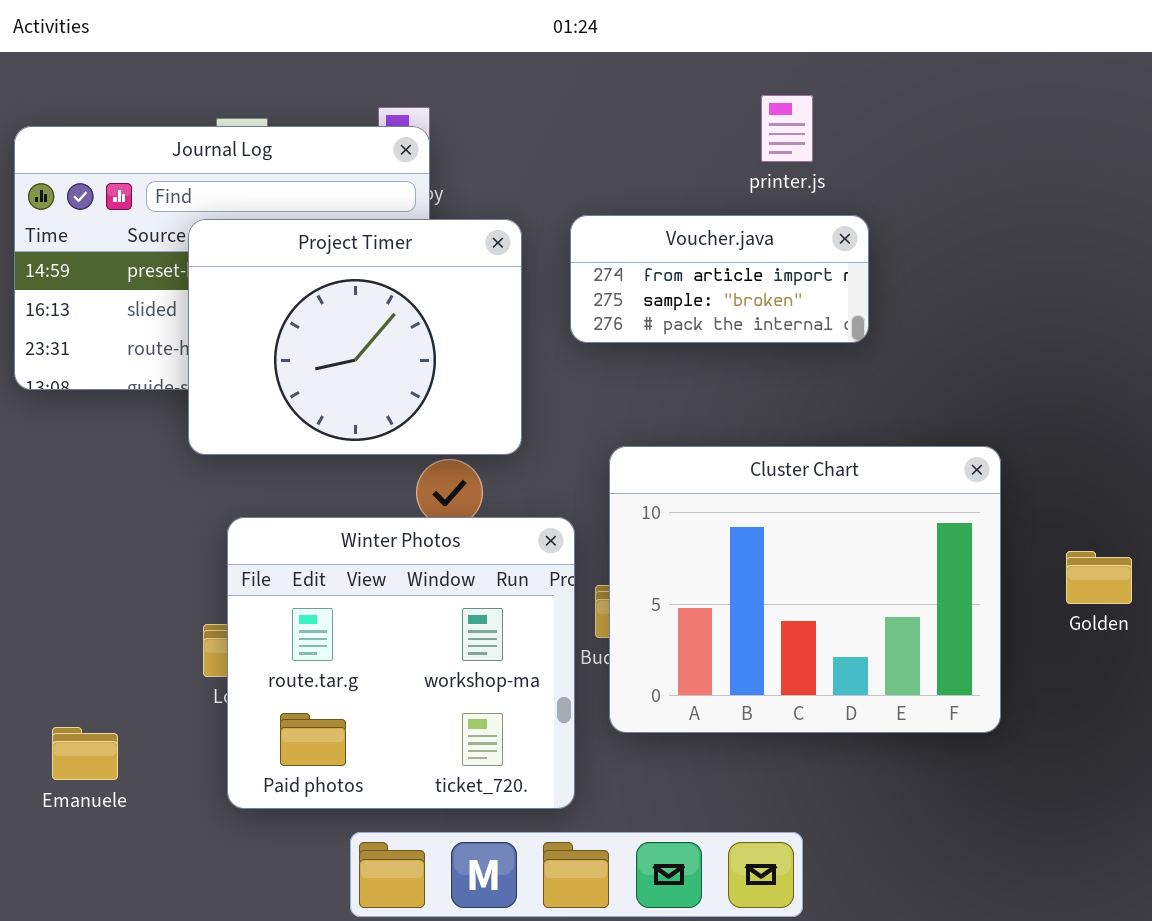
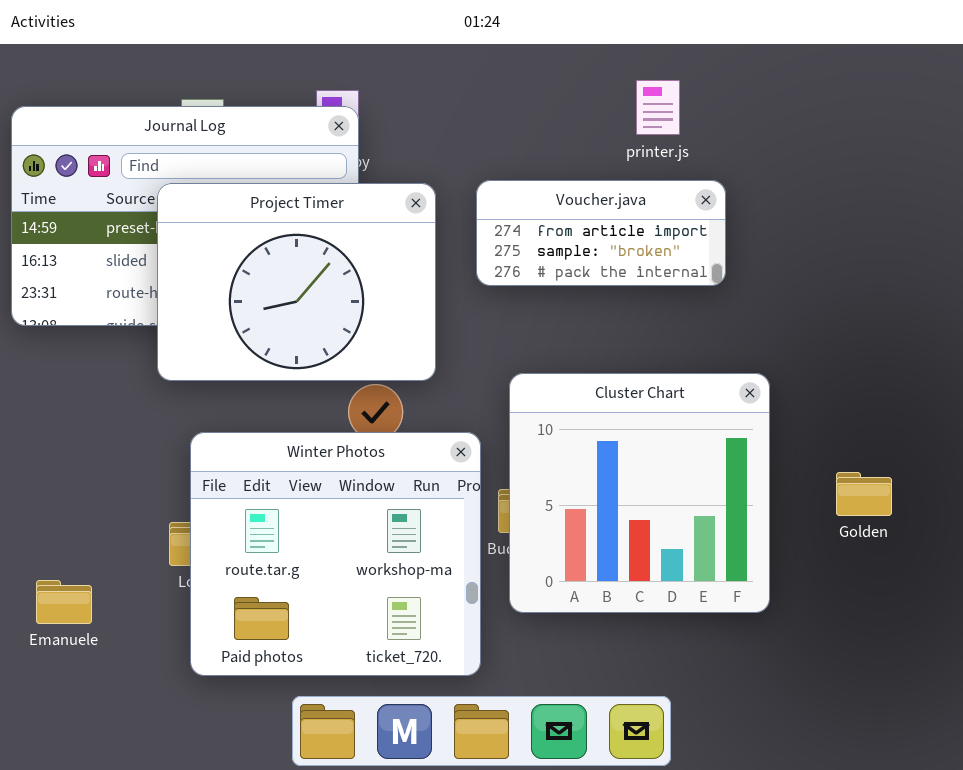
Cluster Chart: [609,446,1001,733] -> [509,373,770,613], resized
Golden: [1066,551,1132,604] -> [836,472,892,516], moved
Emanuele: [52,727,118,780] -> [36,580,92,624], moved

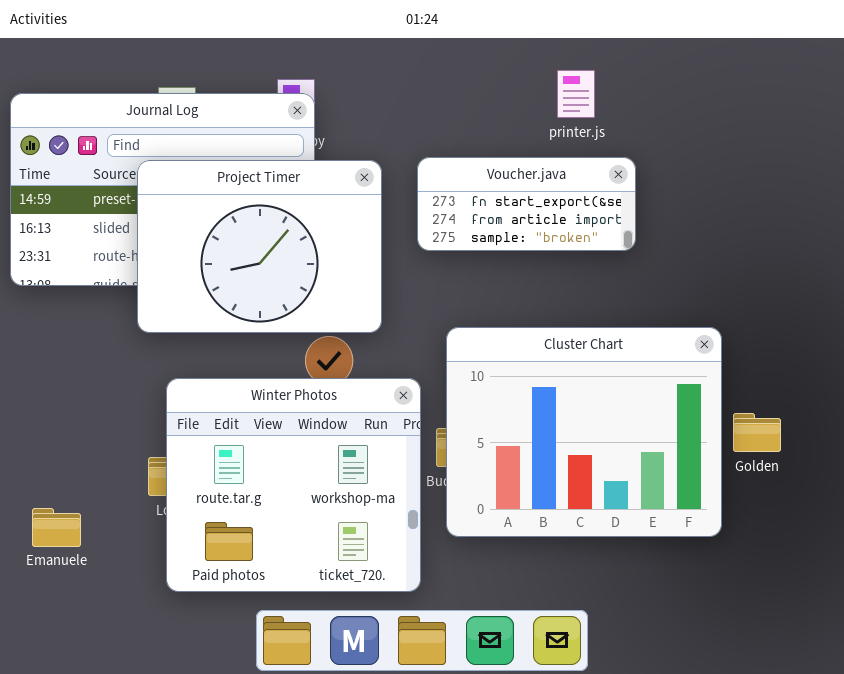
Voucher.java: [476,180,726,286] -> [417,157,636,251], scrolled up 1 row
Cluster Chart: [509,373,770,613] -> [446,327,722,537], resized

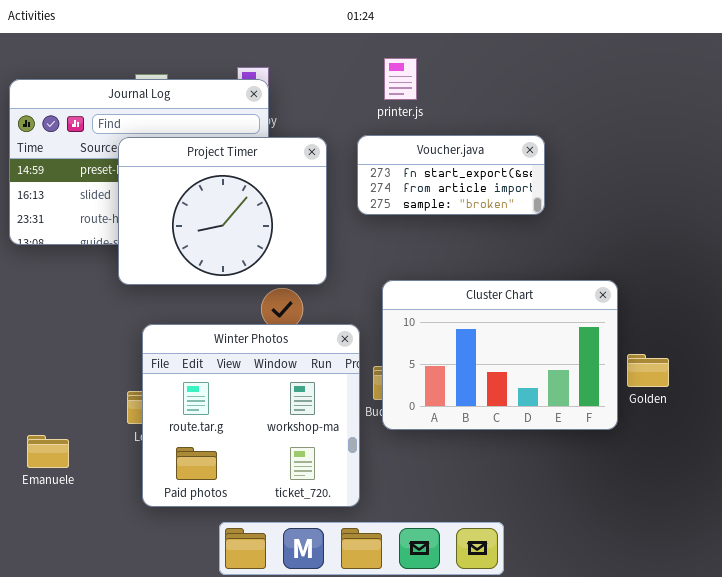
printer.js: [557,70,595,118] -> [384,58,417,100], moved
Cluster Chart: [446,327,722,537] -> [382,280,618,430], resized

